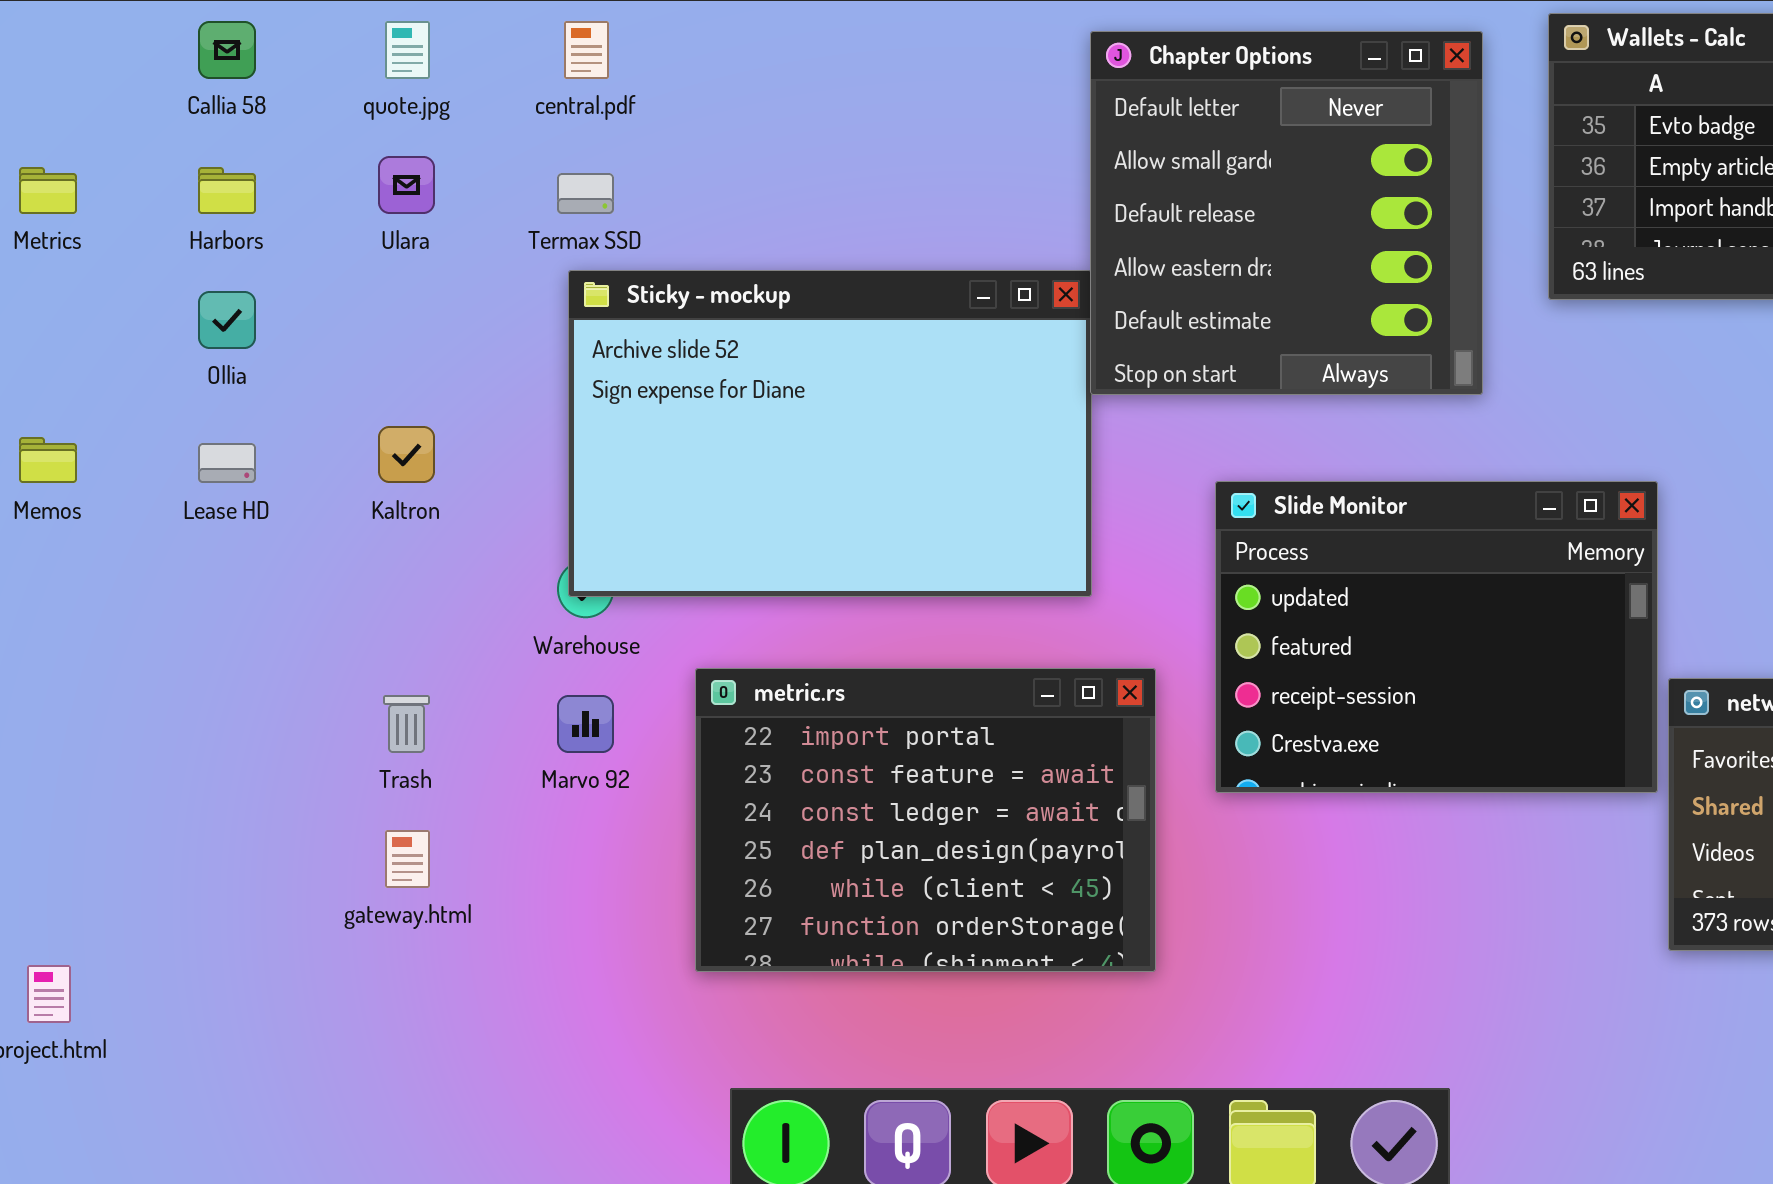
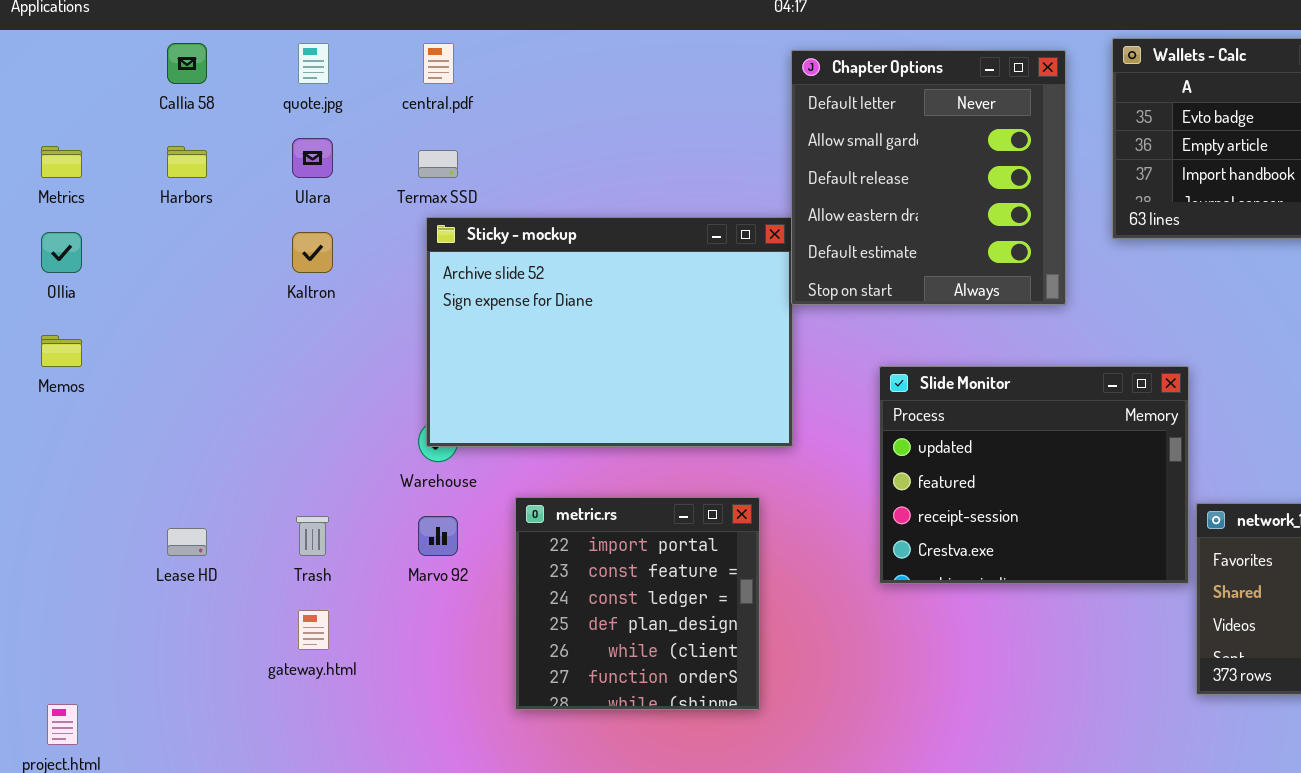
Ollia: [198,291,256,349] -> [41,232,82,273], moved
Kaltron: [378,426,435,483] -> [292,232,333,273], moved
Lease HD: [198,443,256,483] -> [167,528,207,556], moved
metric.rs: [695,668,1156,972] -> [515,497,760,710], resized

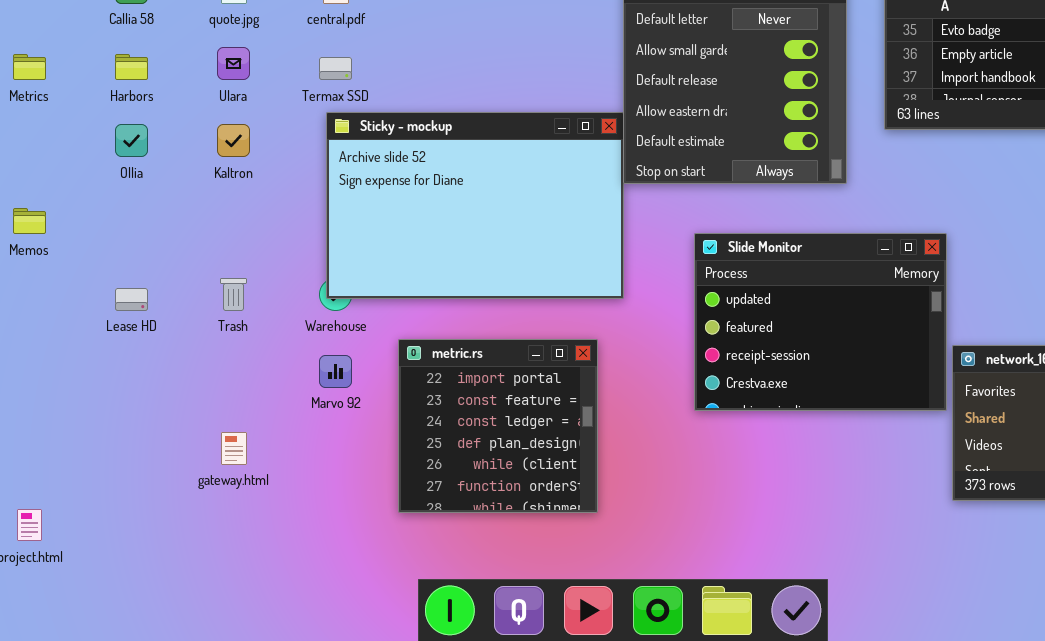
Ollia: [41,232,82,273] -> [115,124,148,157], moved
Trash: [296,516,329,556] -> [220,278,247,311], moved
Lease HD: [167,528,207,556] -> [115,288,148,311], moved

